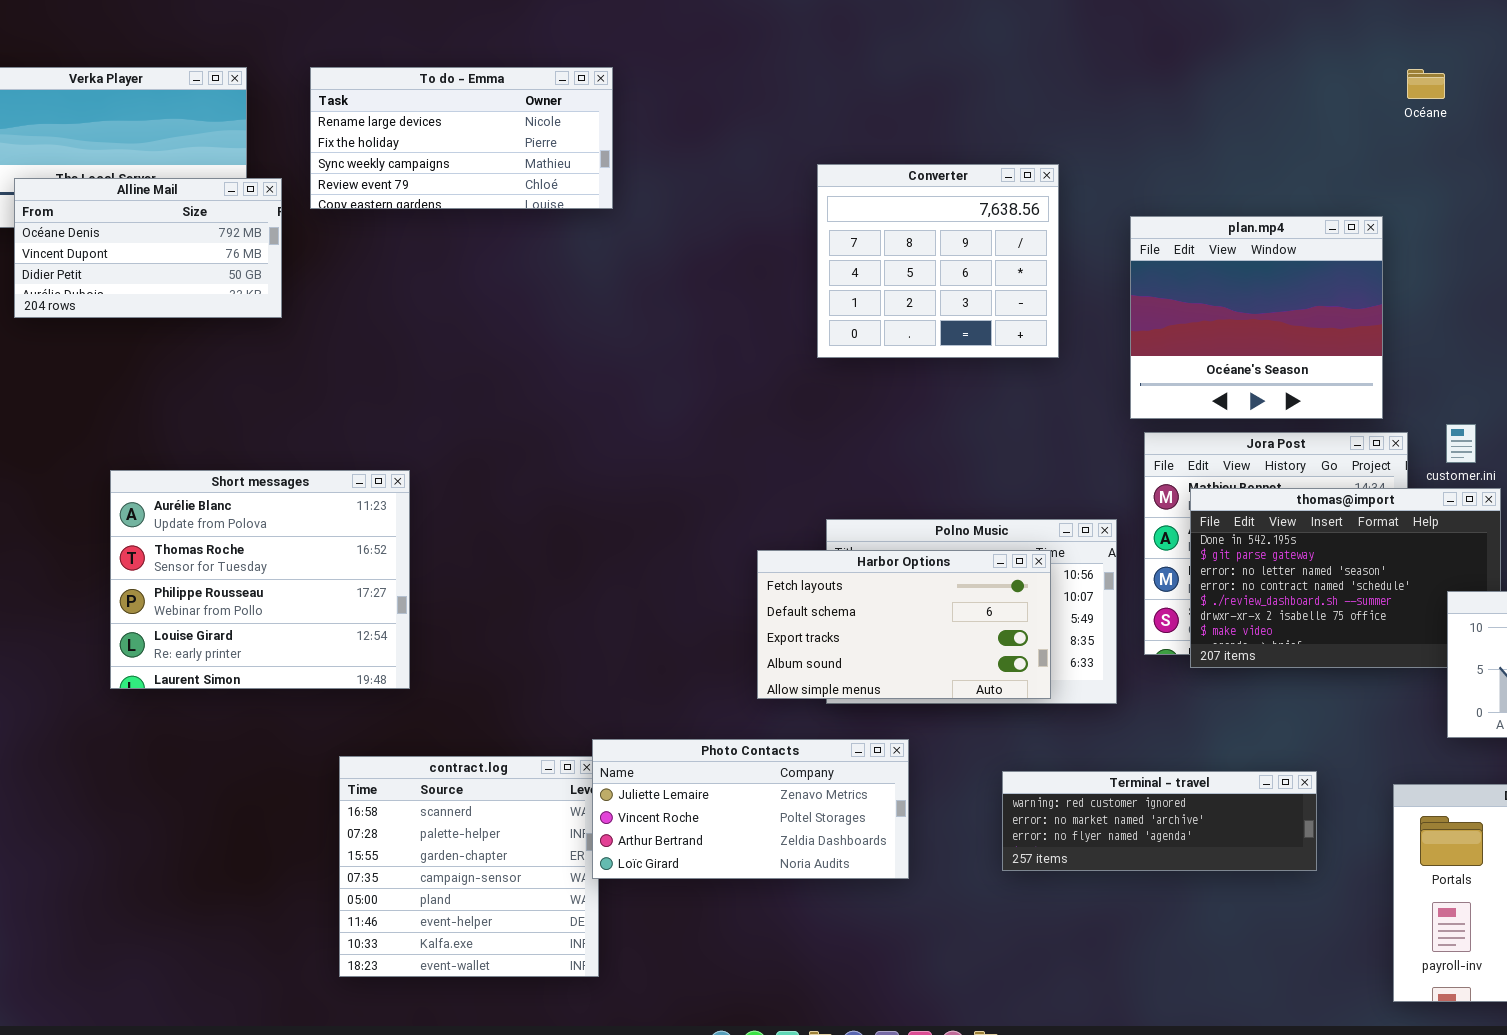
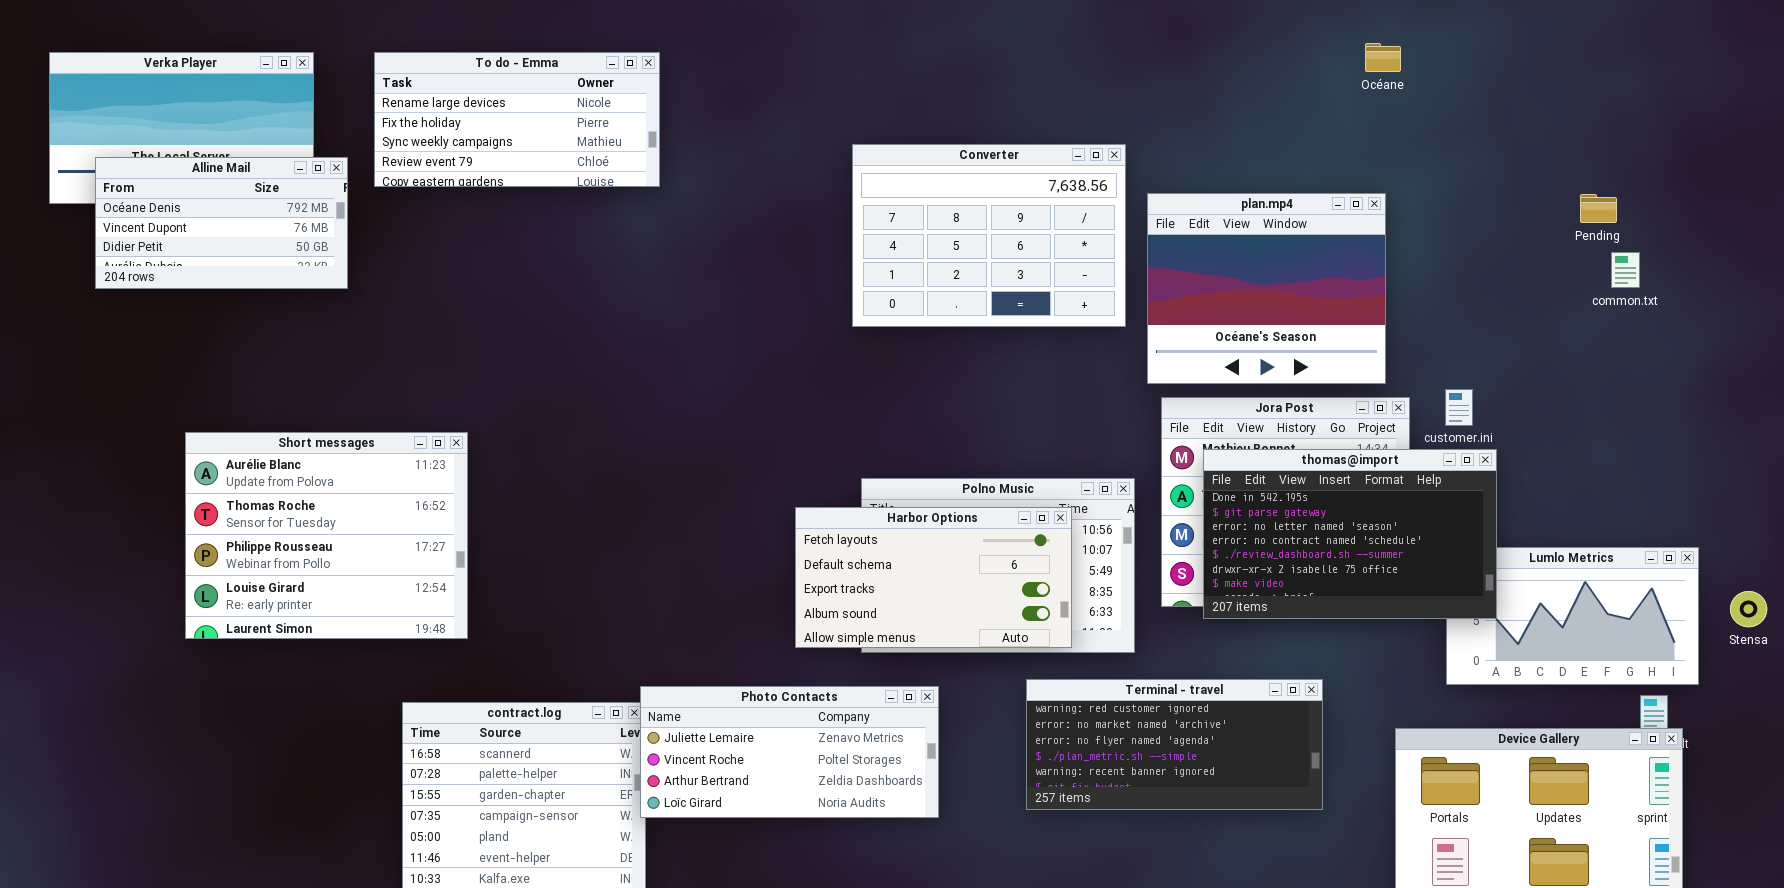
Océane: [1407,69,1445,99] -> [1365,43,1401,72], moved
Converter: [817,164,1059,358] -> [852,144,1126,327], resized
thomas@import: [1190,488,1501,668] -> [1203,449,1497,619], raised
Terminal - travel: [1002,771,1317,871] -> [1026,679,1323,810], resized

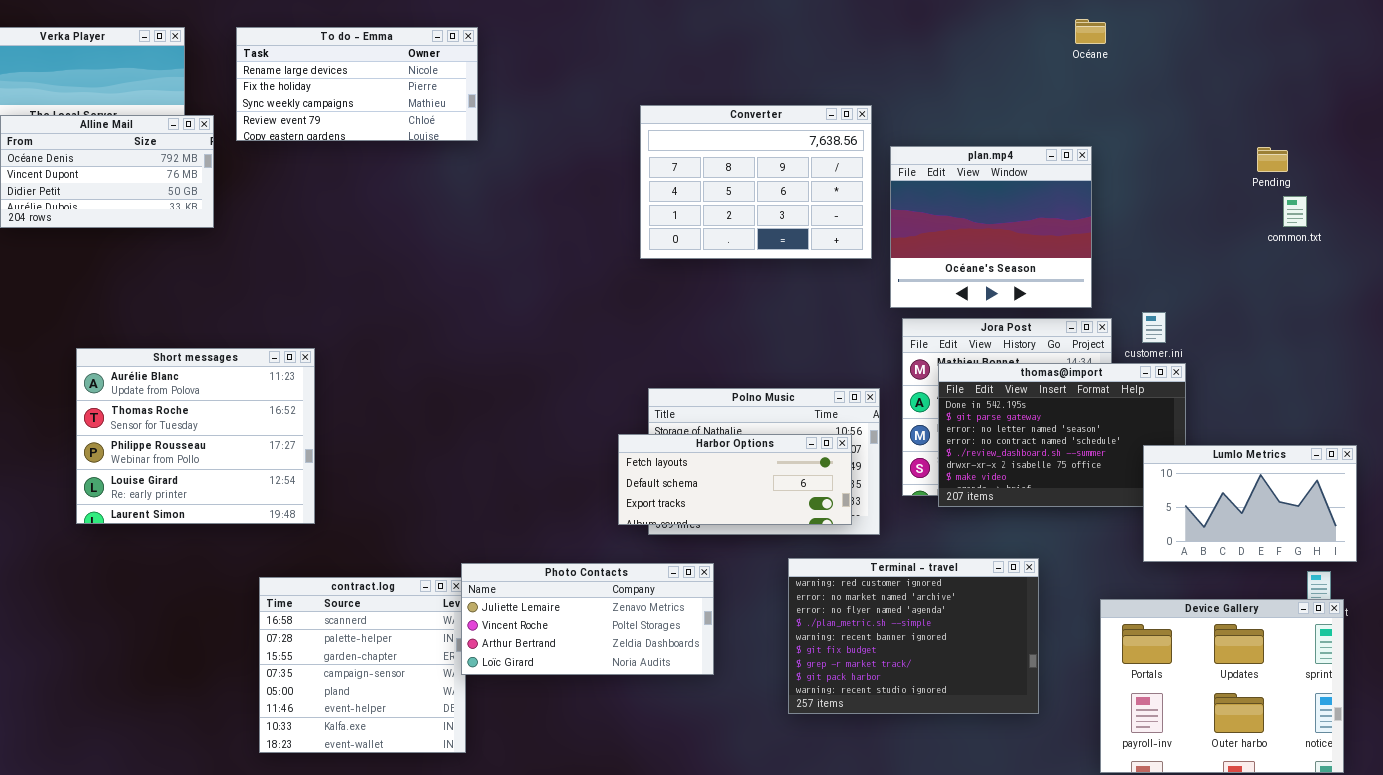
Harbor Options: [795,507,1072,648] -> [618,434,852,525], moved, resized
Lumlo Metrics: [1446,547,1699,685] -> [1143,445,1357,562], raised
Terminal - travel: [1026,679,1323,810] -> [788,558,1039,714], resized

